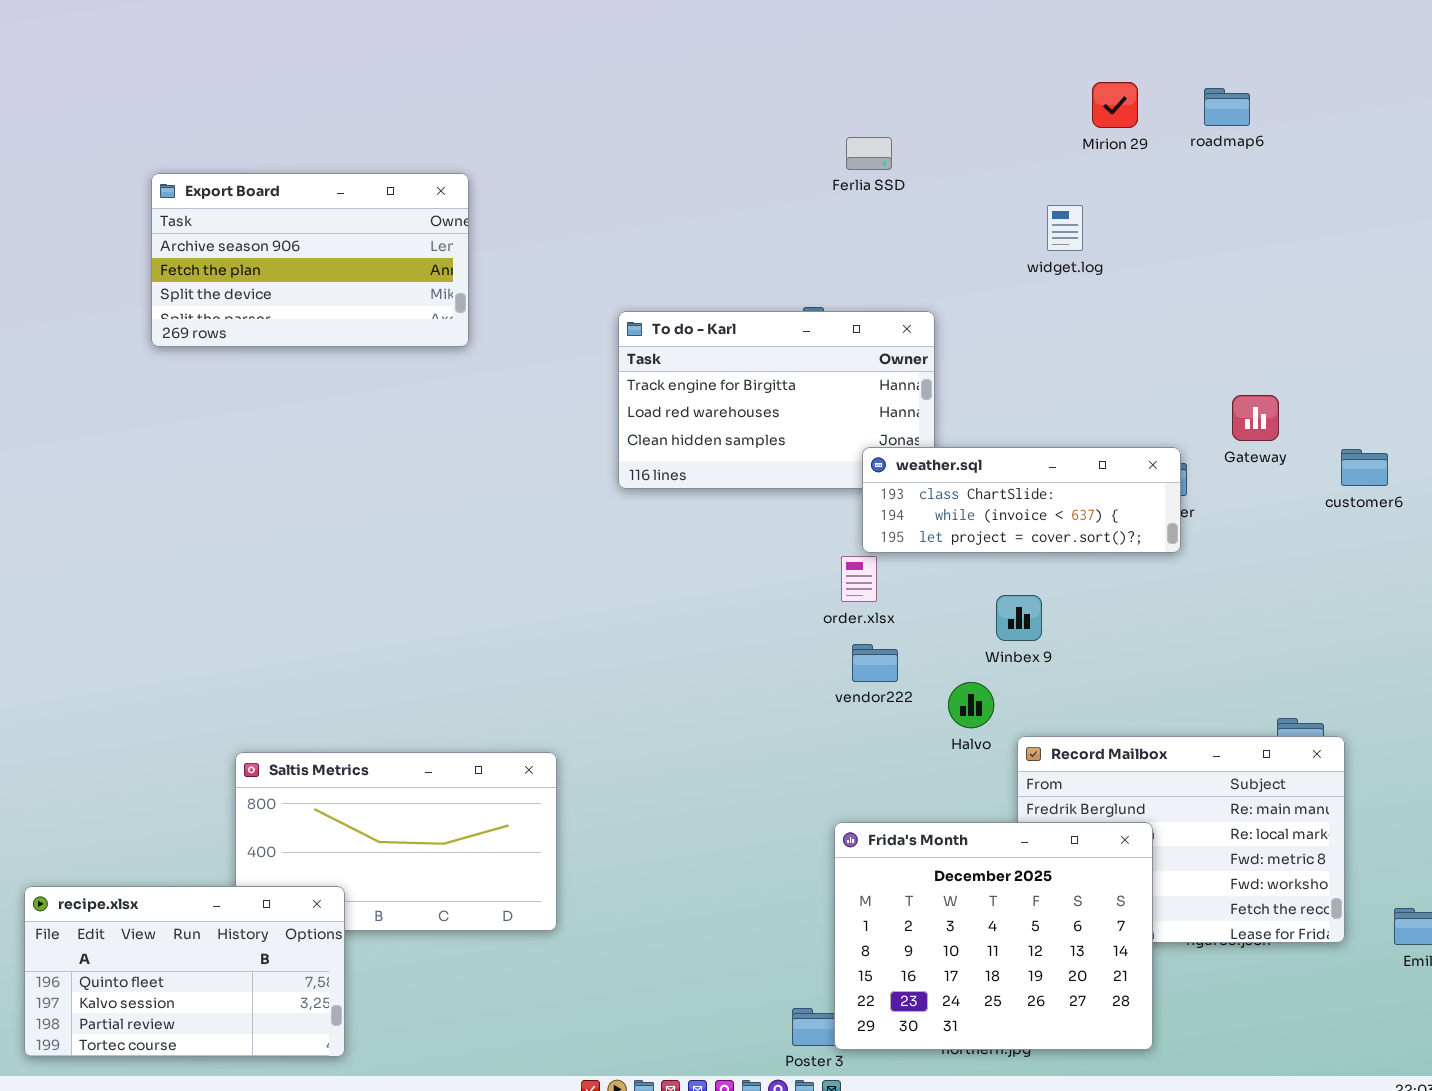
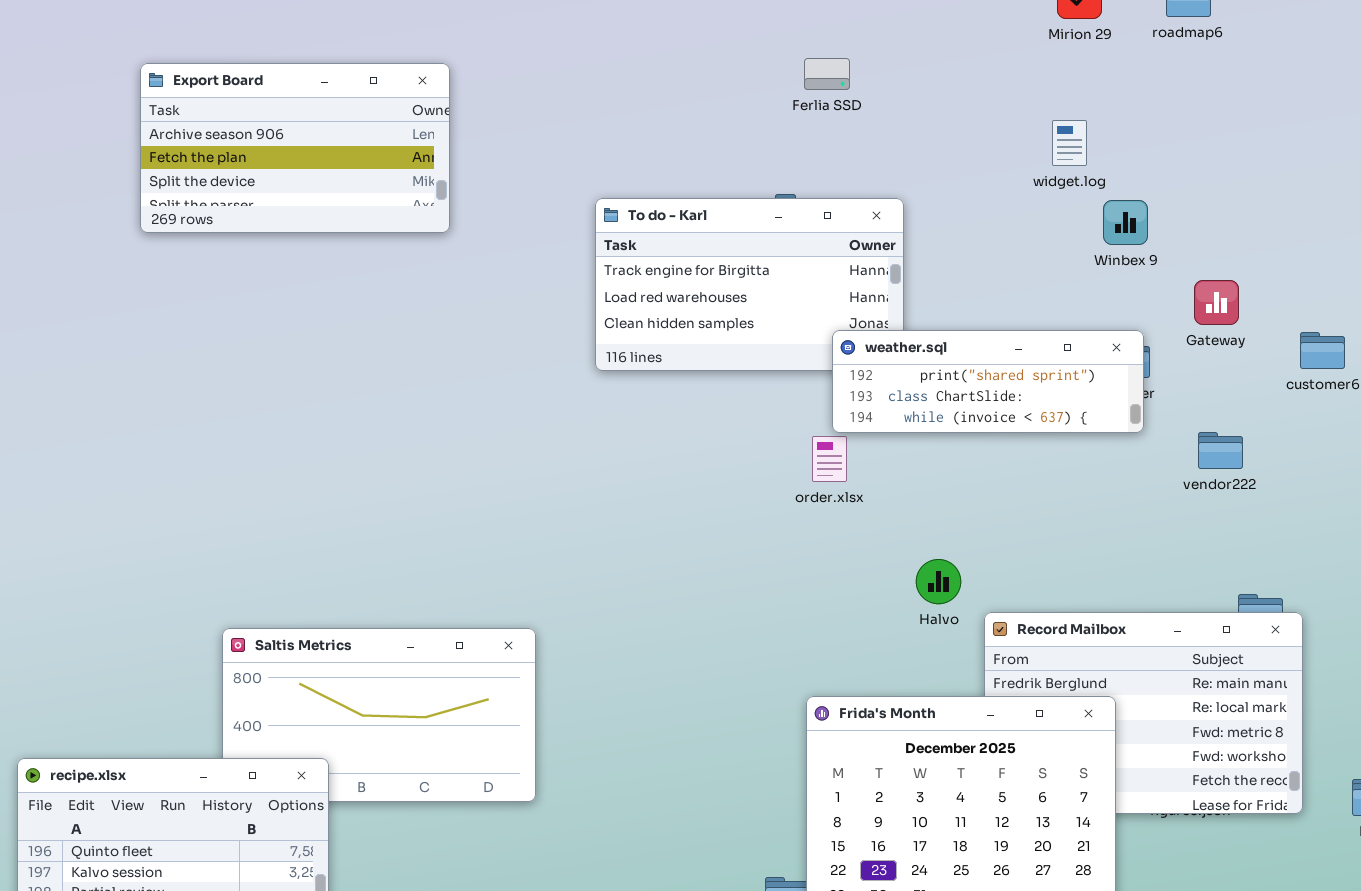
Ferlia SSD: [846,137,892,170] -> [804,58,850,90], moved
widget.log: [1047,205,1083,251] -> [1052,120,1087,166], moved
weather.sql: [862,447,1181,553] -> [832,330,1144,433], scrolled up 1 row
Winbex 9: [996,595,1042,641] -> [1103,200,1148,245], moved
vendor222: [852,644,898,682] -> [1198,432,1243,469], moved

